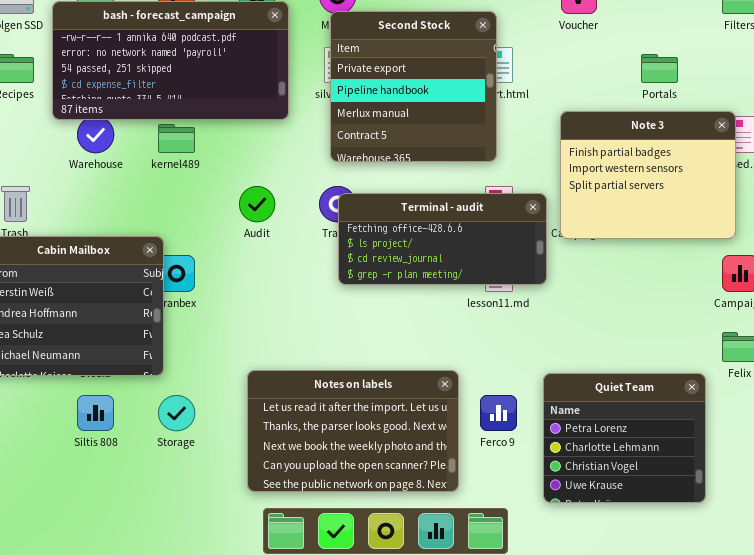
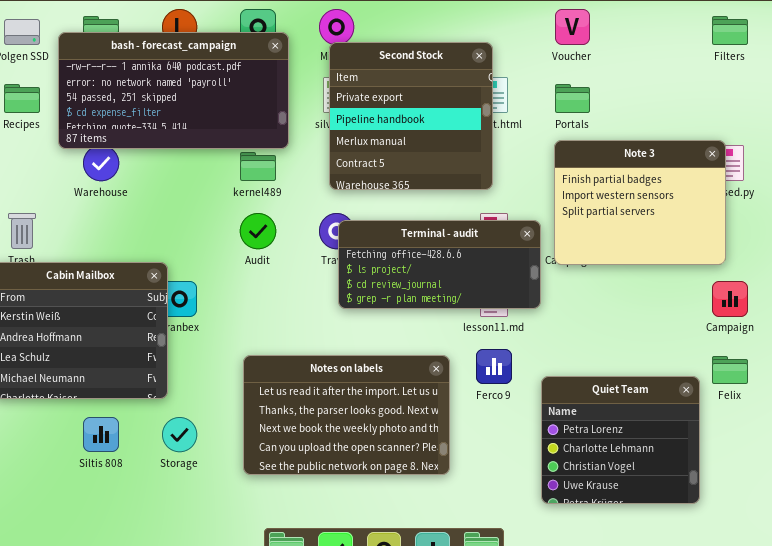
Portals: [641,54,678,83] -> [555,84,590,113], moved
kernel489: [158,124,195,153] -> [240,152,276,181], moved
Notes on labels: [247,370,459,492] -> [243,355,450,475], moved
Quiet Team: [543,373,706,503] -> [541,376,700,504], moved
Ferco 9: [480,395,517,431] -> [476,349,512,384], moved

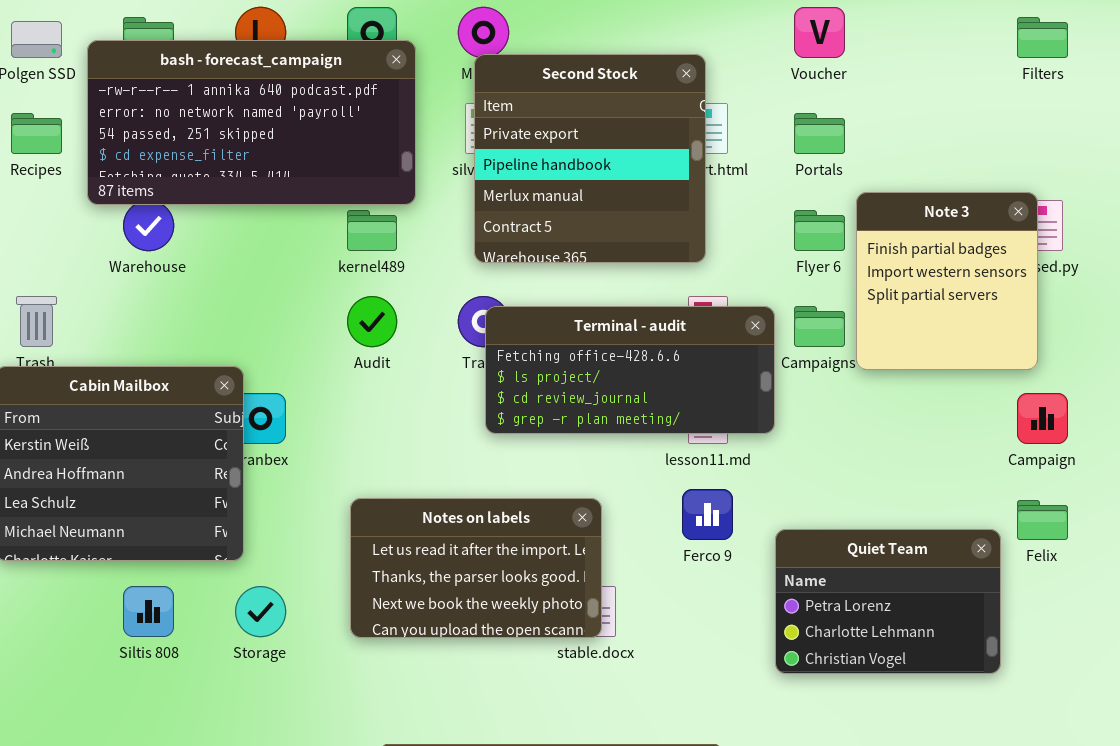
Note 3: [554,140,726,265] -> [856,192,1038,370], resized
Notes on labels: [243,355,450,475] -> [350,498,602,638], resized
Quiet Team: [541,376,700,504] -> [775,529,1001,674], resized

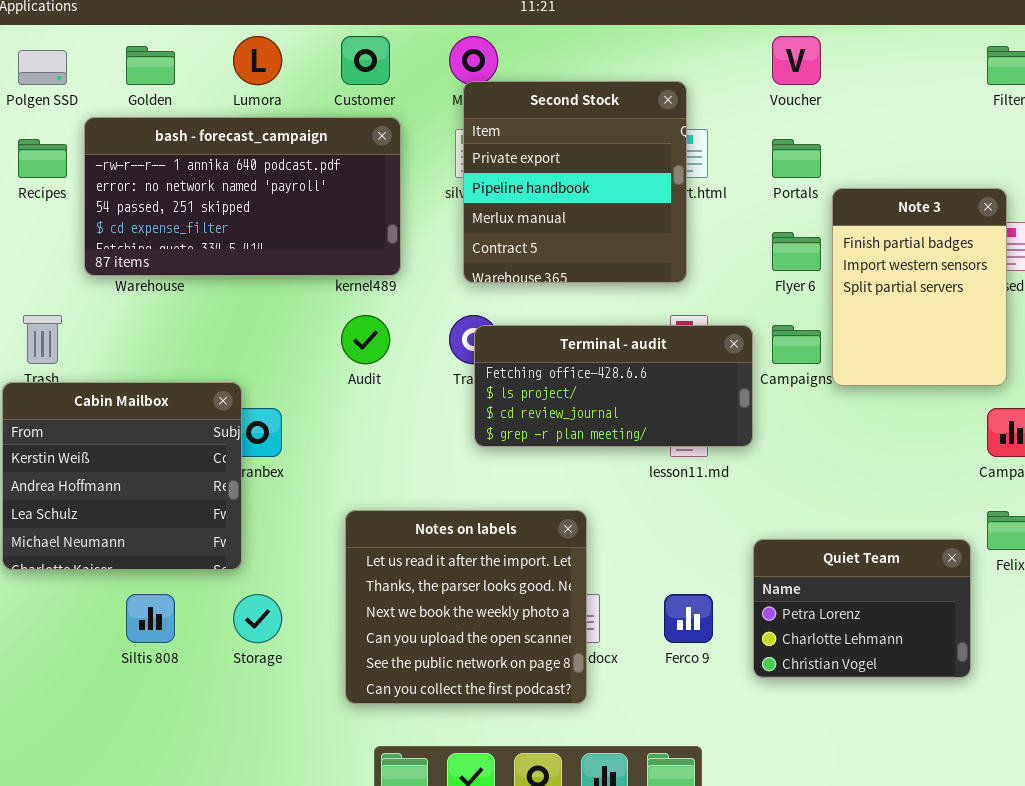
bash - forecast_campaign: [87,40,416,205] -> [84,117,401,276], moved
Note 3: [856,192,1038,370] -> [832,188,1007,386], resized
Ferco 9: [682,489,733,540] -> [664,594,713,643], moved
Notes on labels: [350,498,602,638] -> [345,510,587,704], resized

